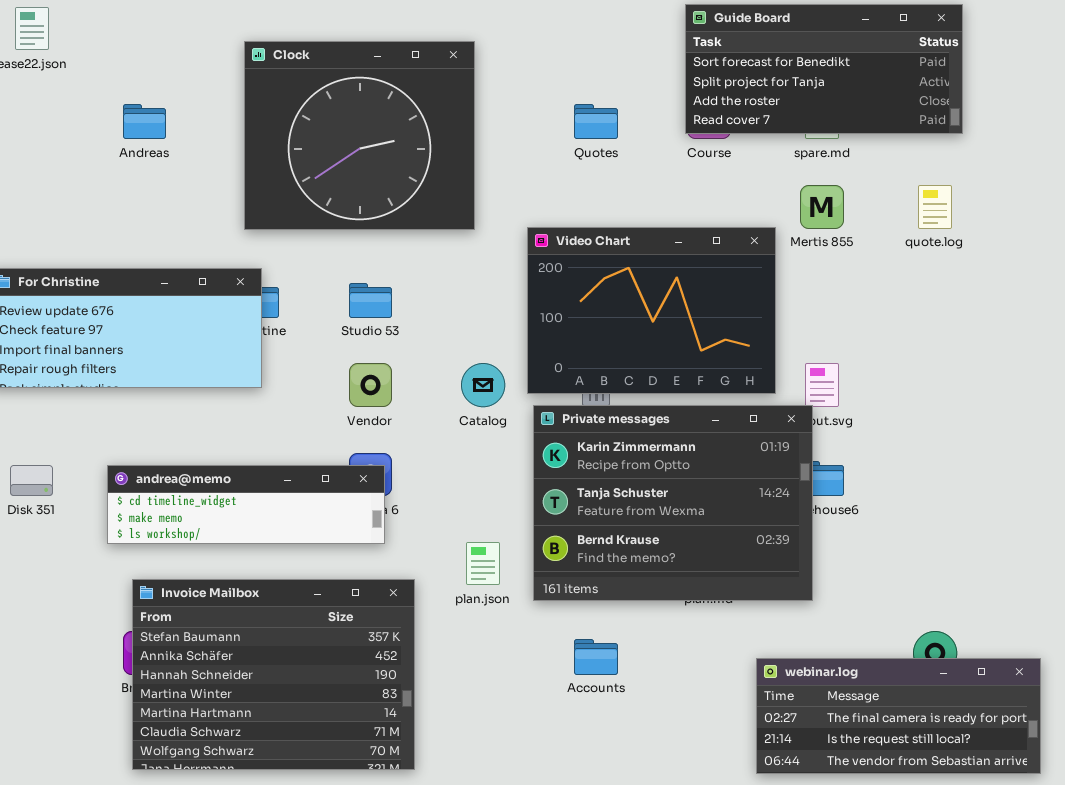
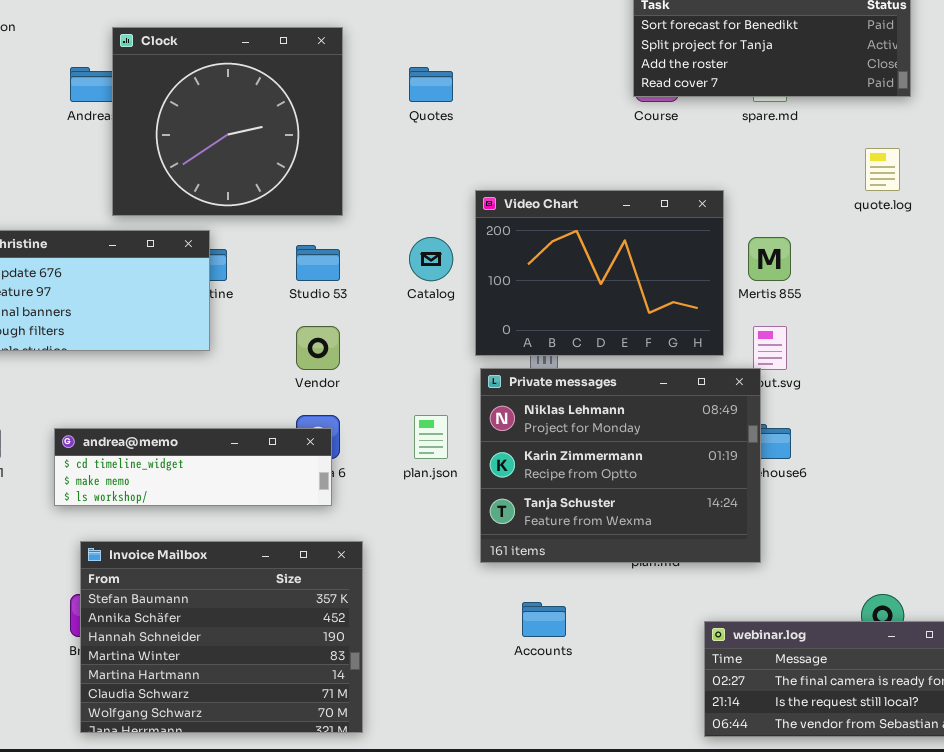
Clock: [244,41,475,230] -> [112,27,343,216], moved
Quotes: [574,104,618,139] -> [409,67,453,102], moved
Mertis 855: [800,185,844,229] -> [748,237,791,281], moved
Catalog: [461,363,505,407] -> [409,237,453,281], moved
Private messages: [533,405,813,601] -> [480,368,761,563], scrolled up 1 row
plan.json: [466,542,500,585] -> [414,415,448,459], moved

